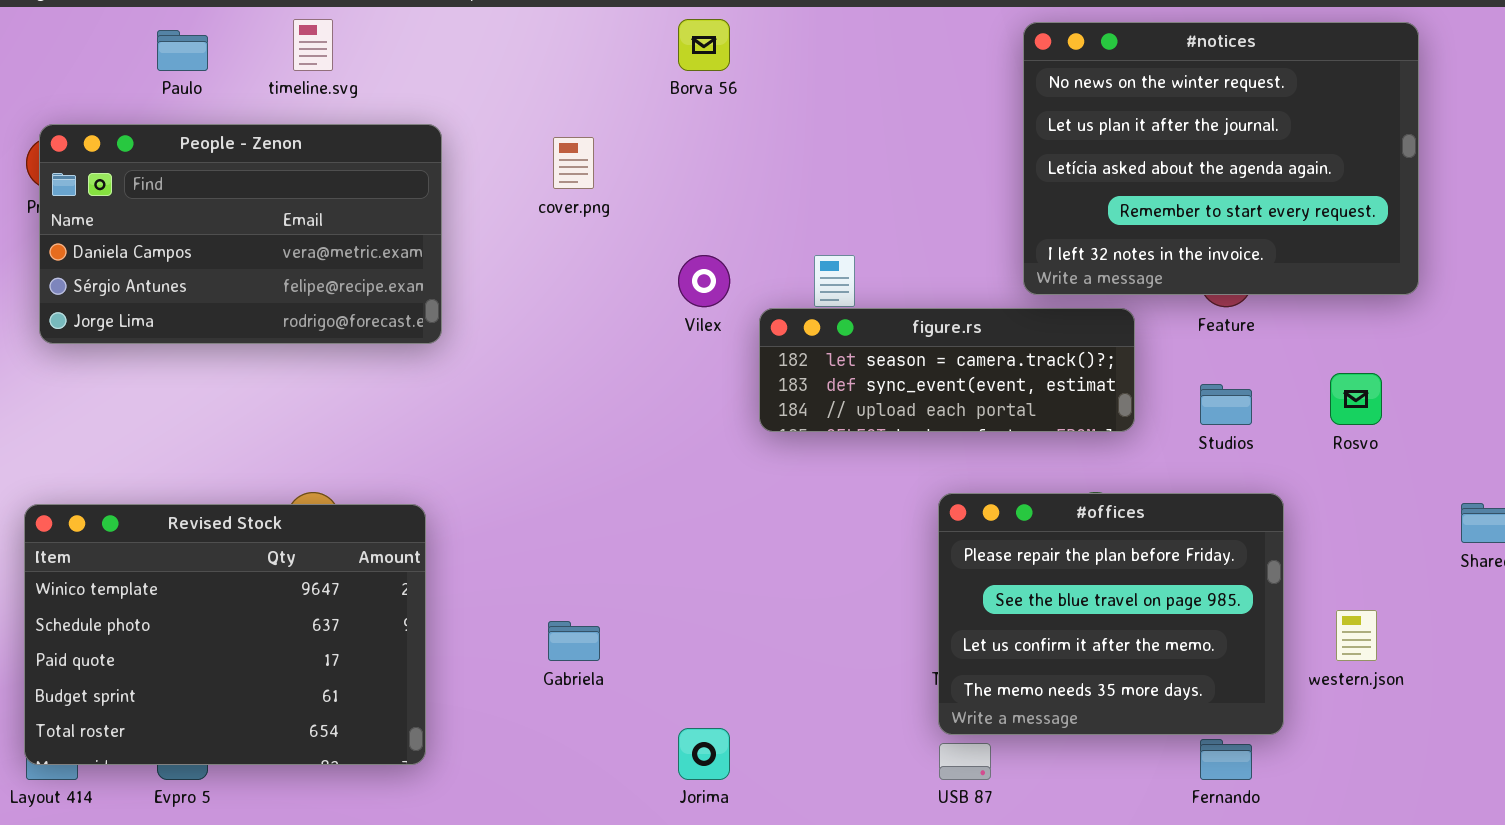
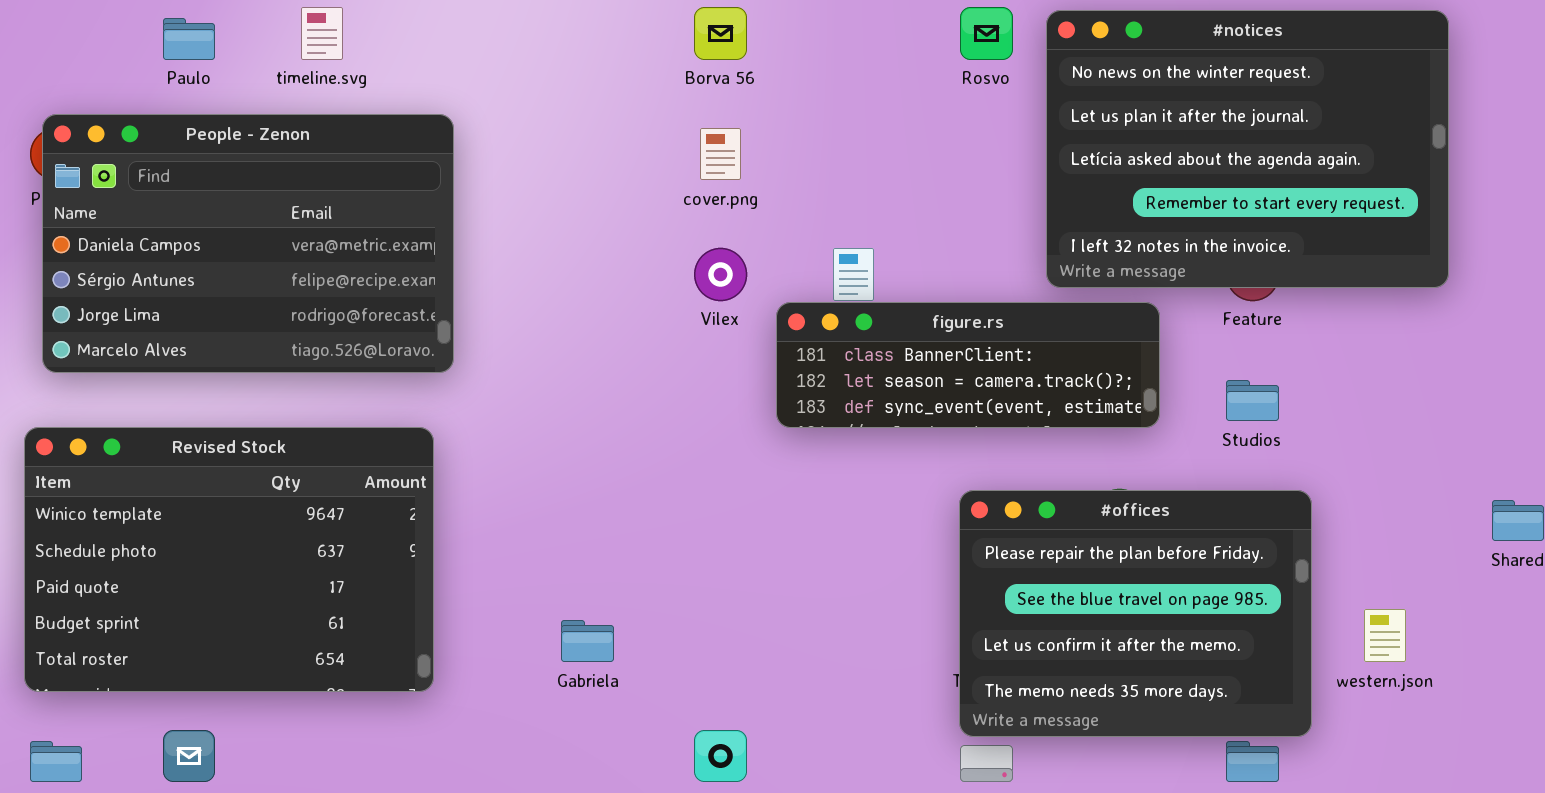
People - Zenon: [39,124,442,344] -> [42,114,454,373], resized
cover.png: [553,137,594,189] -> [700,128,741,180], moved
figure.rs: [759,308,1135,432] -> [776,302,1160,428], scrolled up 1 row
Rosvo: [1330,373,1382,425] -> [960,7,1013,60], moved
Revised Stock: [24,504,426,765] -> [24,427,434,692], moved

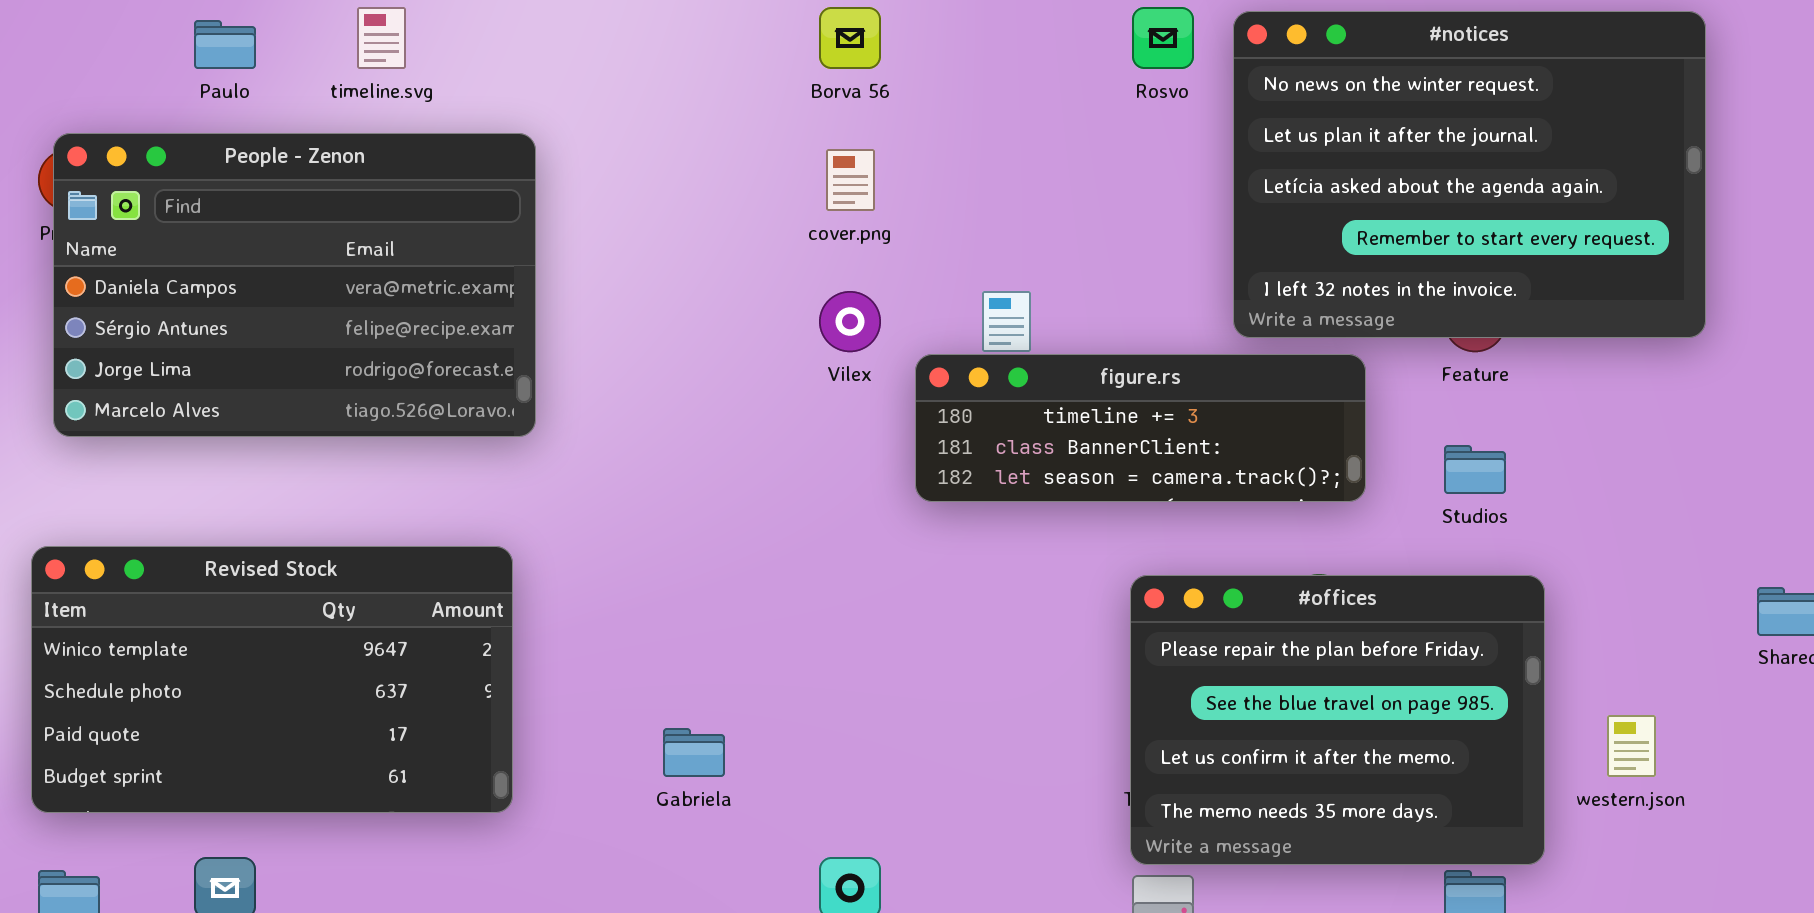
figure.rs: [776,302,1160,428] -> [915,354,1366,502], scrolled up 1 row
Revised Stock: [24,427,434,692] -> [31,546,513,813], resized

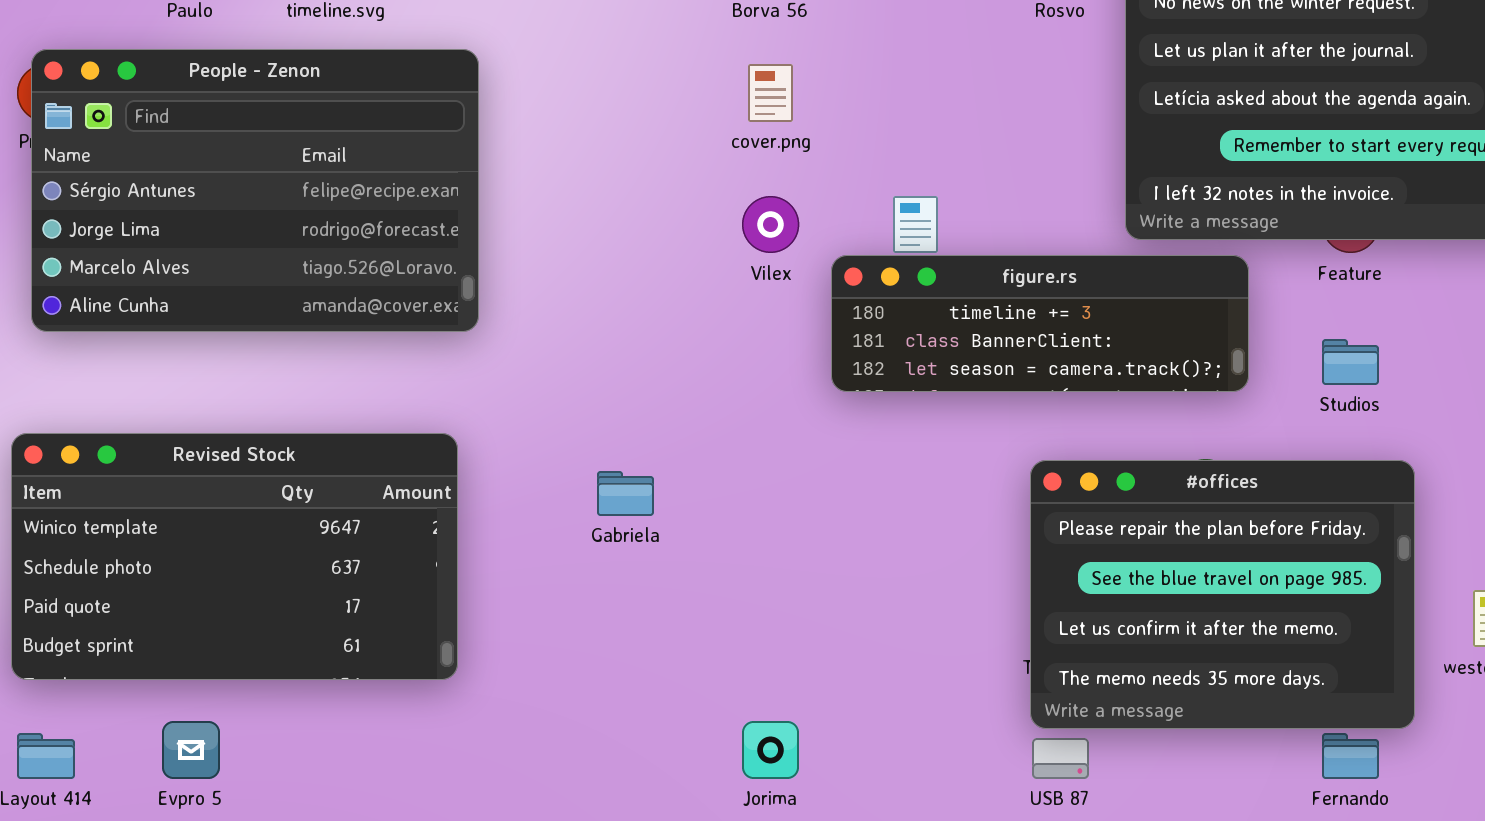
People - Zenon: [53,133,536,437] -> [31,49,479,332], scrolled down 1 row
Gabriela: [663,728,725,777] -> [597,471,654,516], moved

